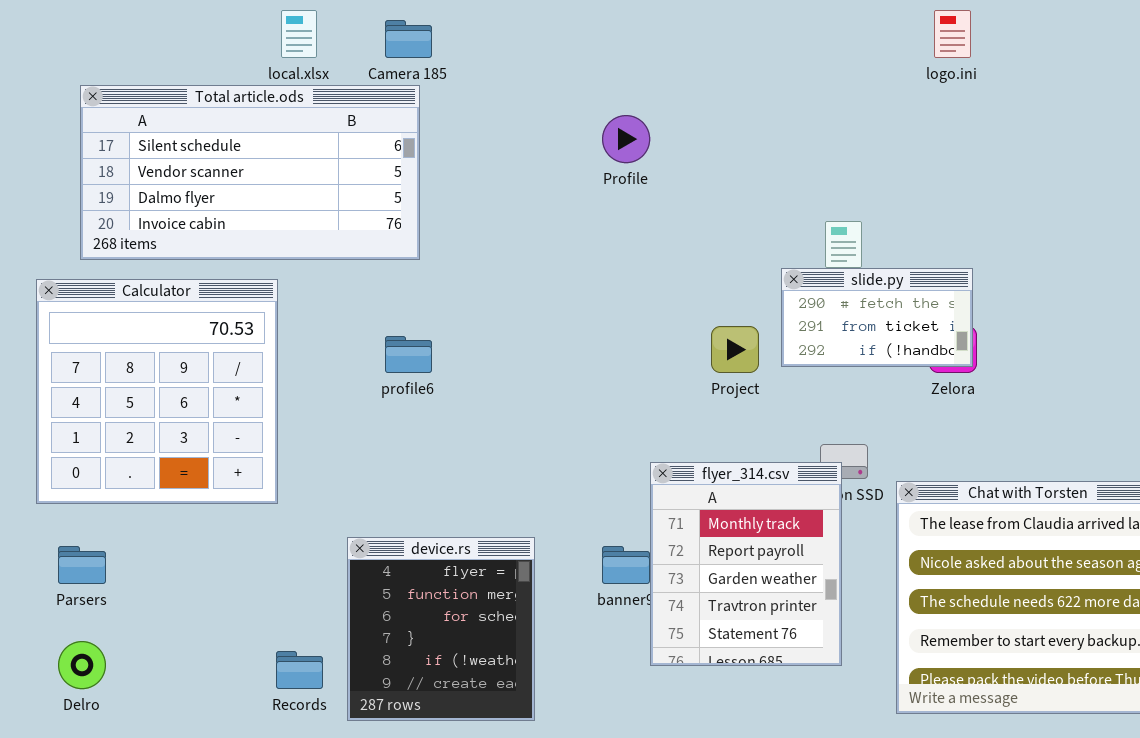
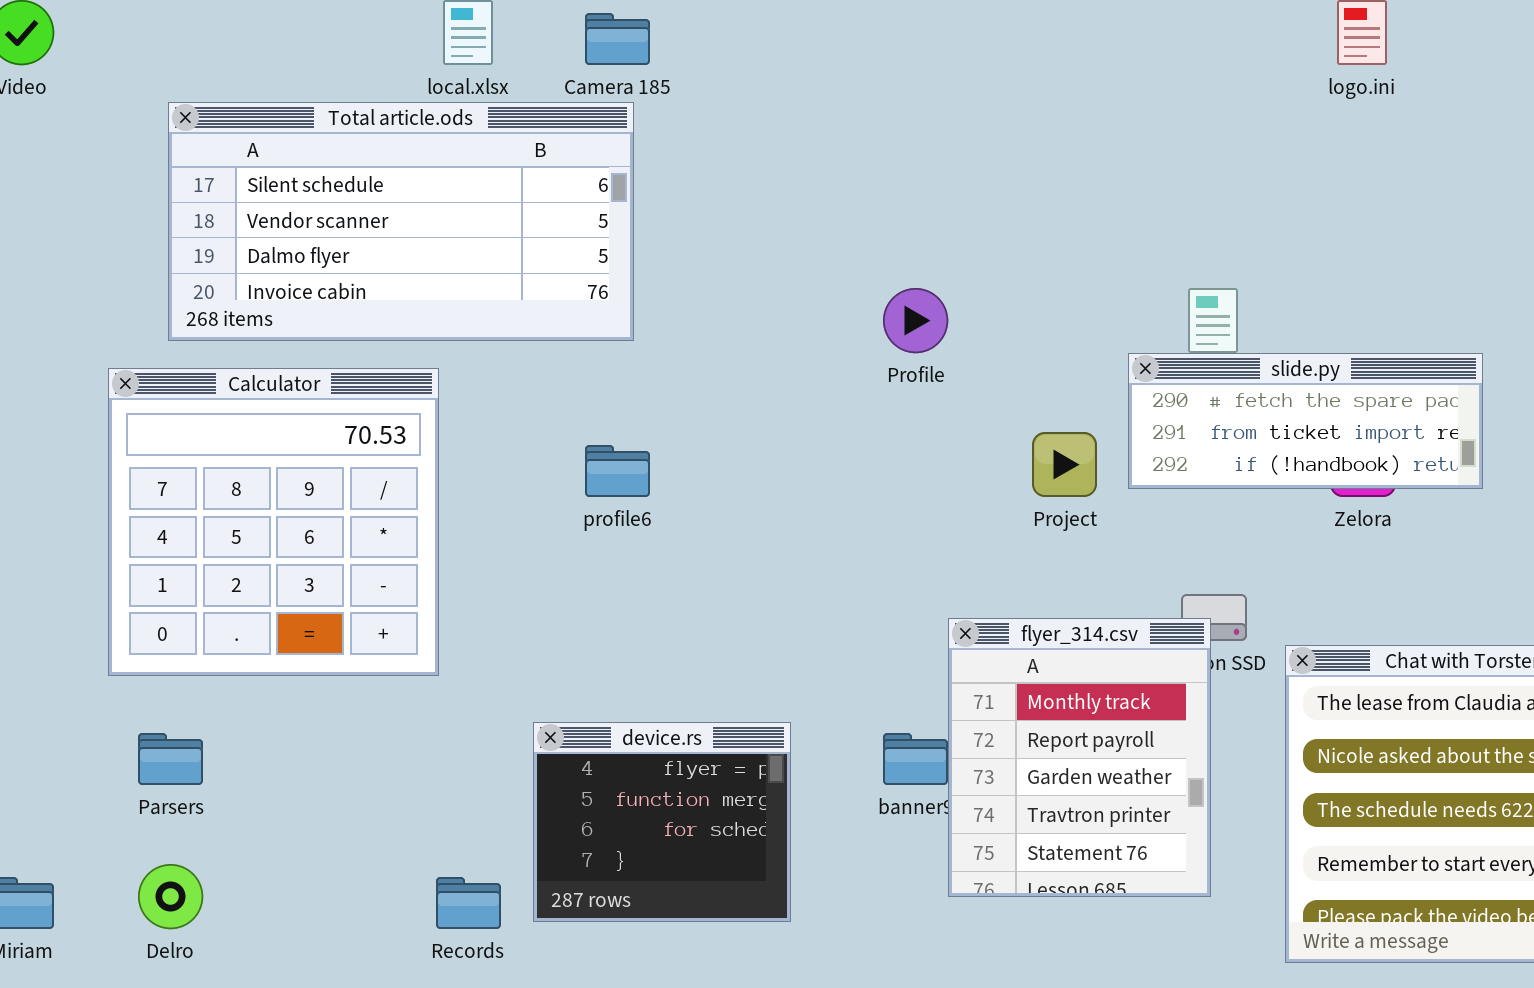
Profile: [602,115,650,163] -> [883,288,948,353], moved
slide.py: [781,268,973,367] -> [1128,353,1483,489], resized
device.rs: [347,537,535,721] -> [533,722,791,922], resized

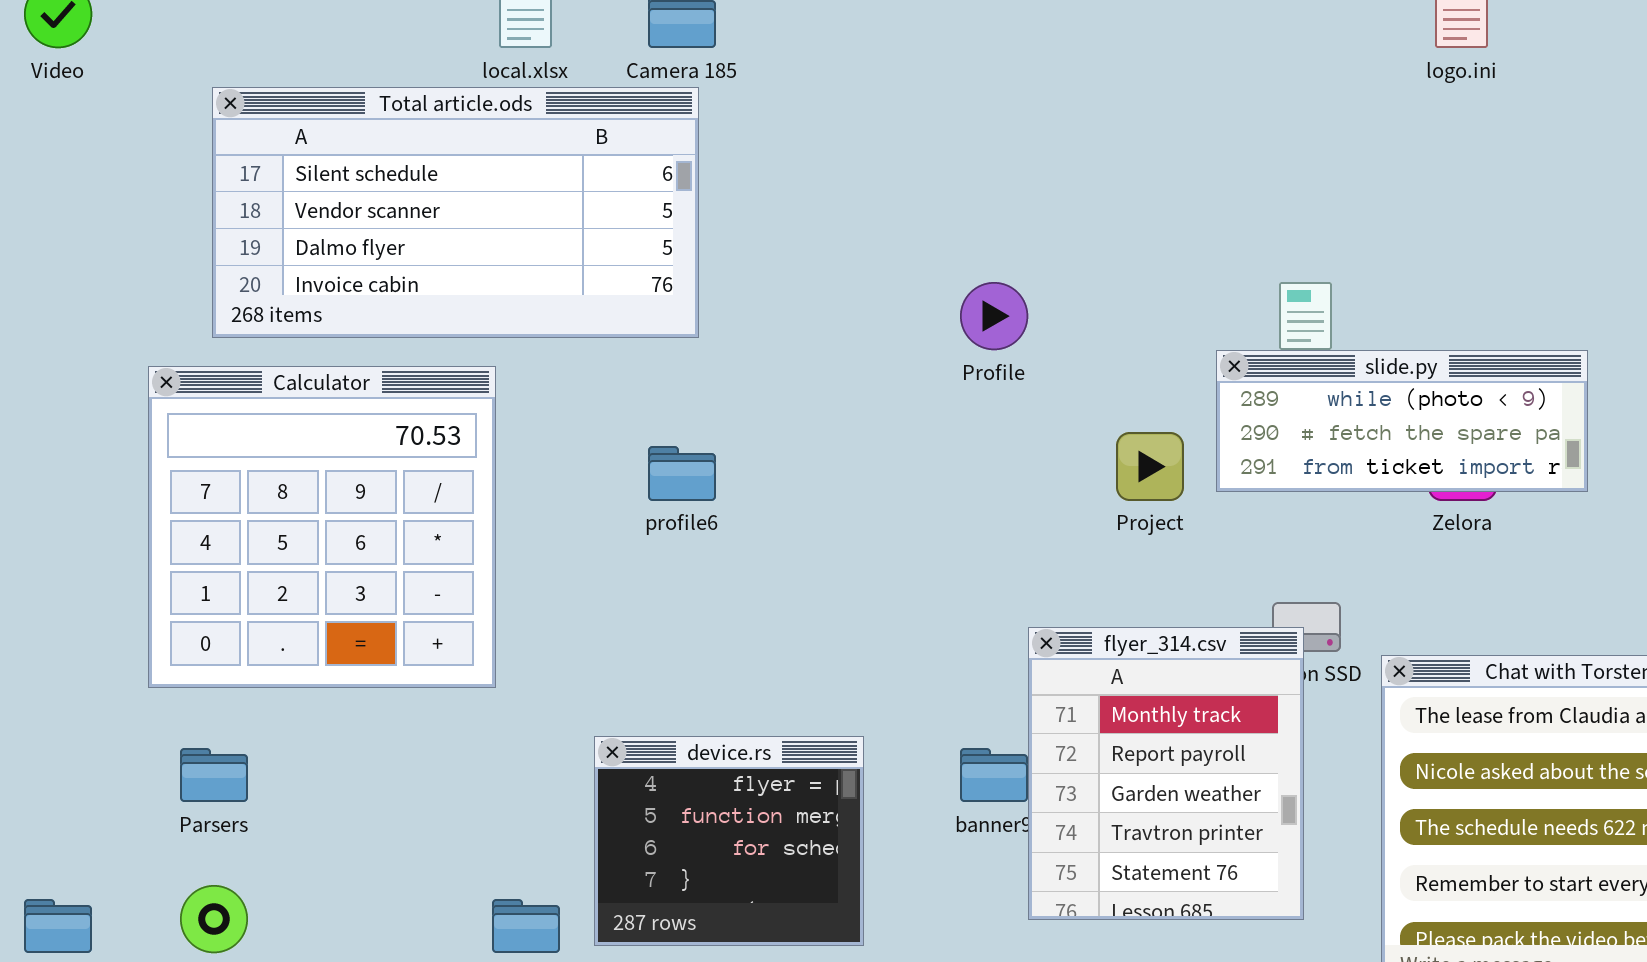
slide.py: [1128,353,1483,489] -> [1216,350,1588,492], scrolled up 1 row

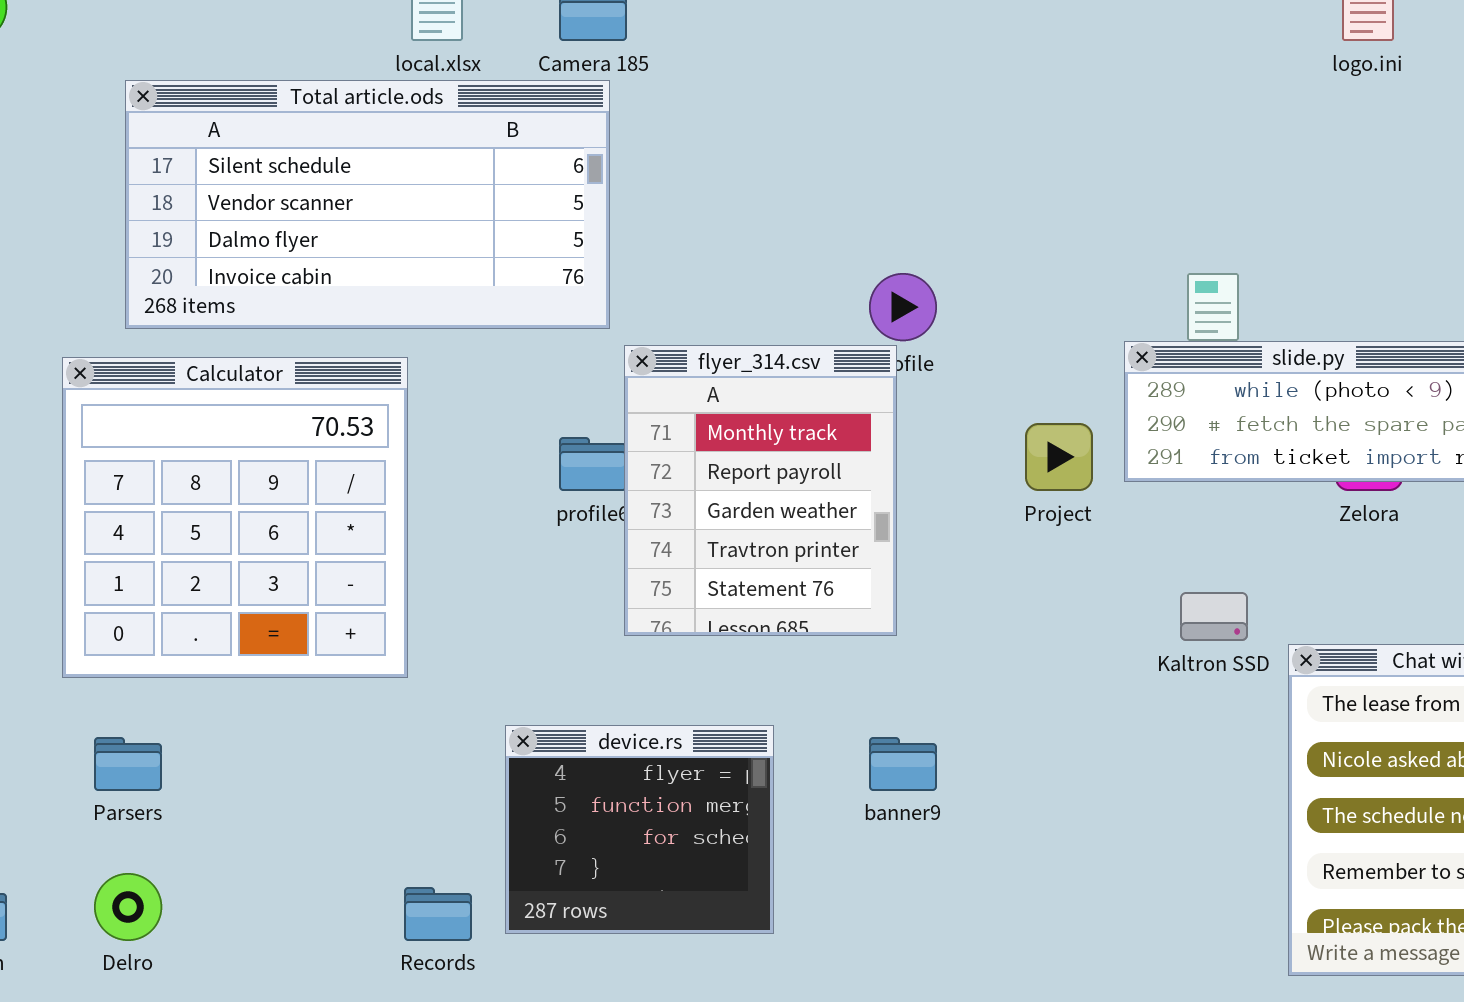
flyer_314.csv: [1028,627,1304,920] -> [624,345,897,636], moved

